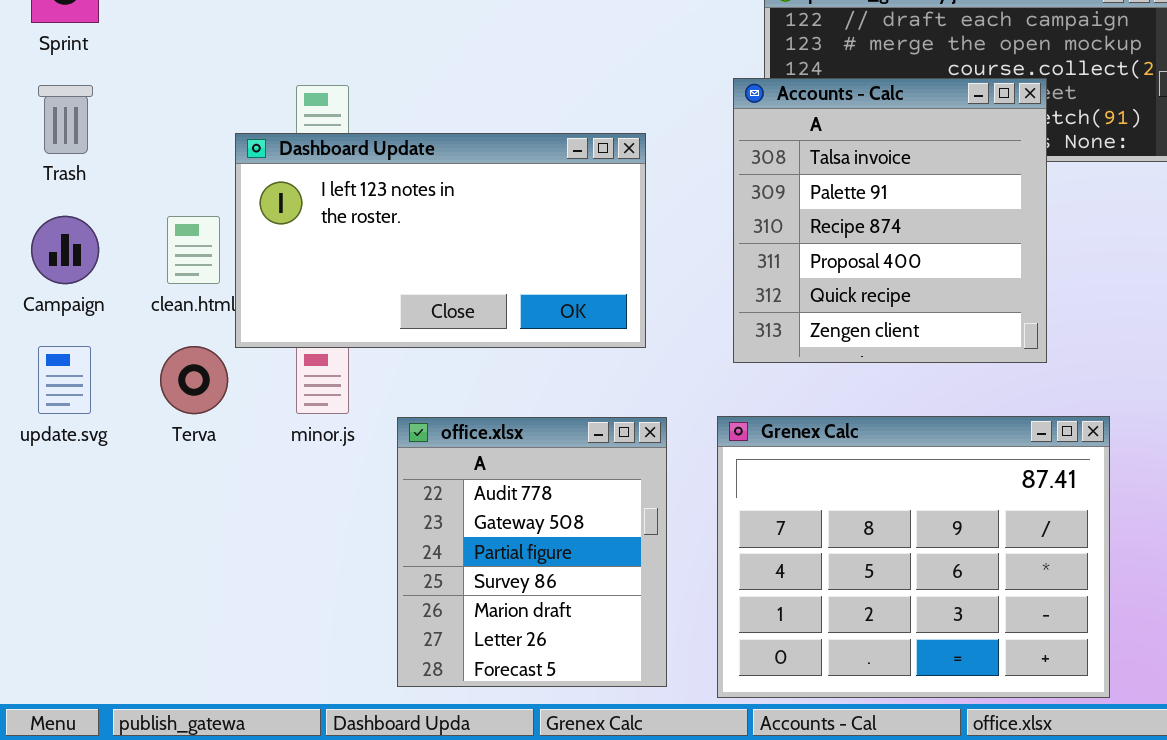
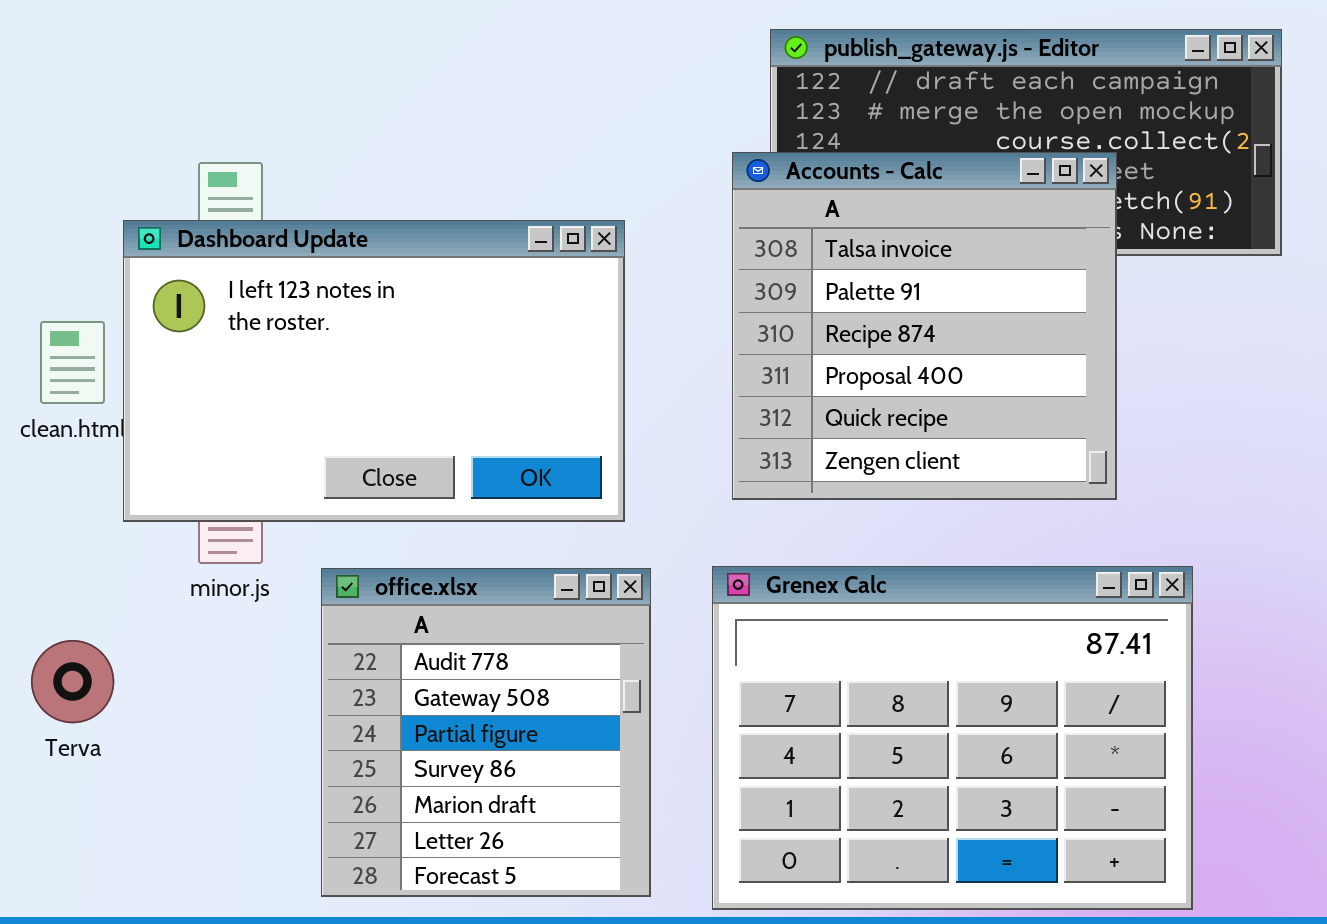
Dashboard Update: [235,133,646,348] -> [123,220,625,522], resized
Terva: [160,346,228,414] -> [31,640,114,723], moved

